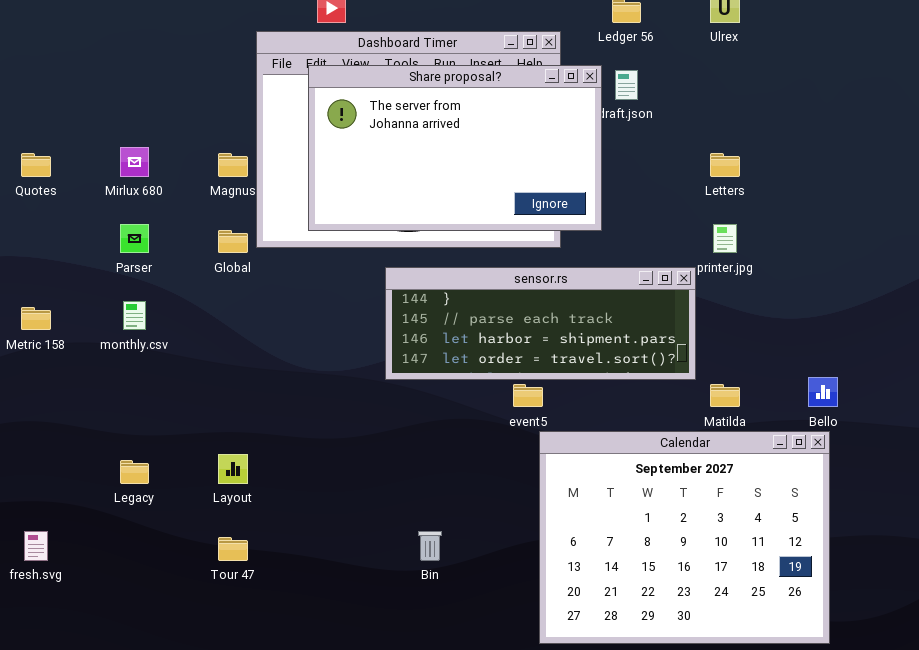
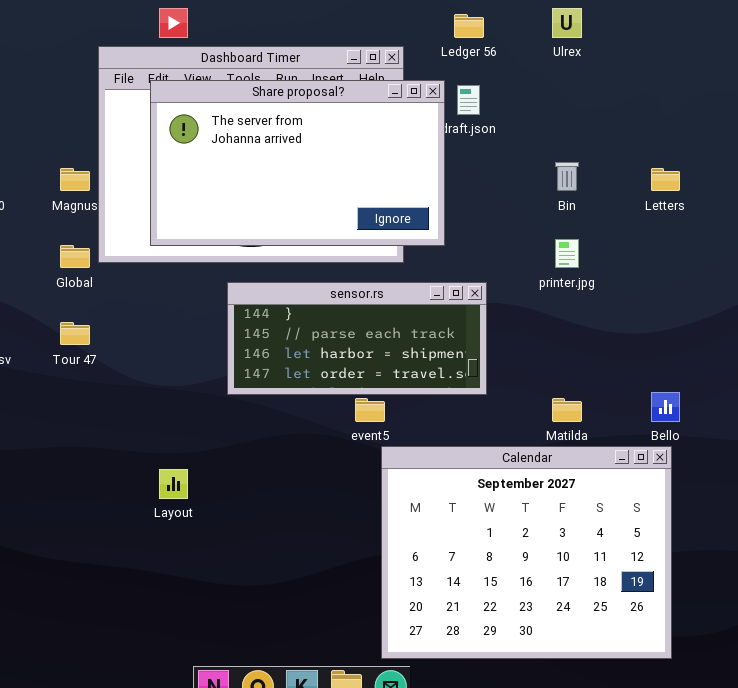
Letters: [710,153,740,177] -> [651,168,680,191], moved
sensor.rs: [385,267,696,380] -> [227,282,487,395], resized
Layout: [218,454,248,484] -> [159,469,188,499], moved
Bin: [418,531,442,561] -> [555,162,579,191], moved
Tour 47: [218,537,248,561] -> [60,322,90,345], moved

